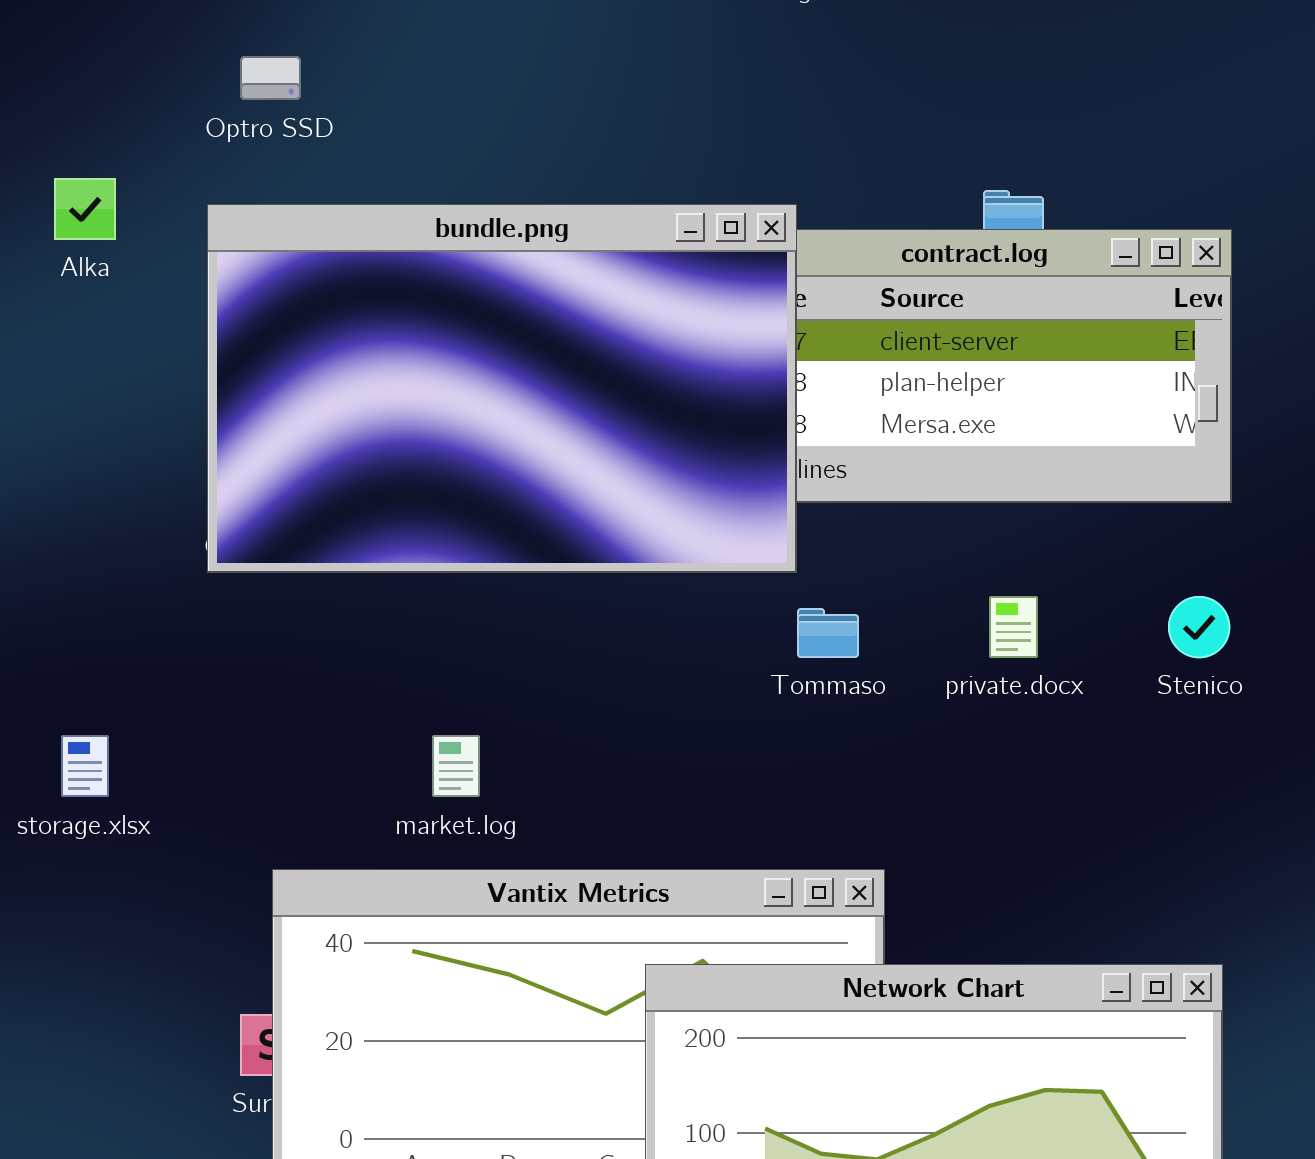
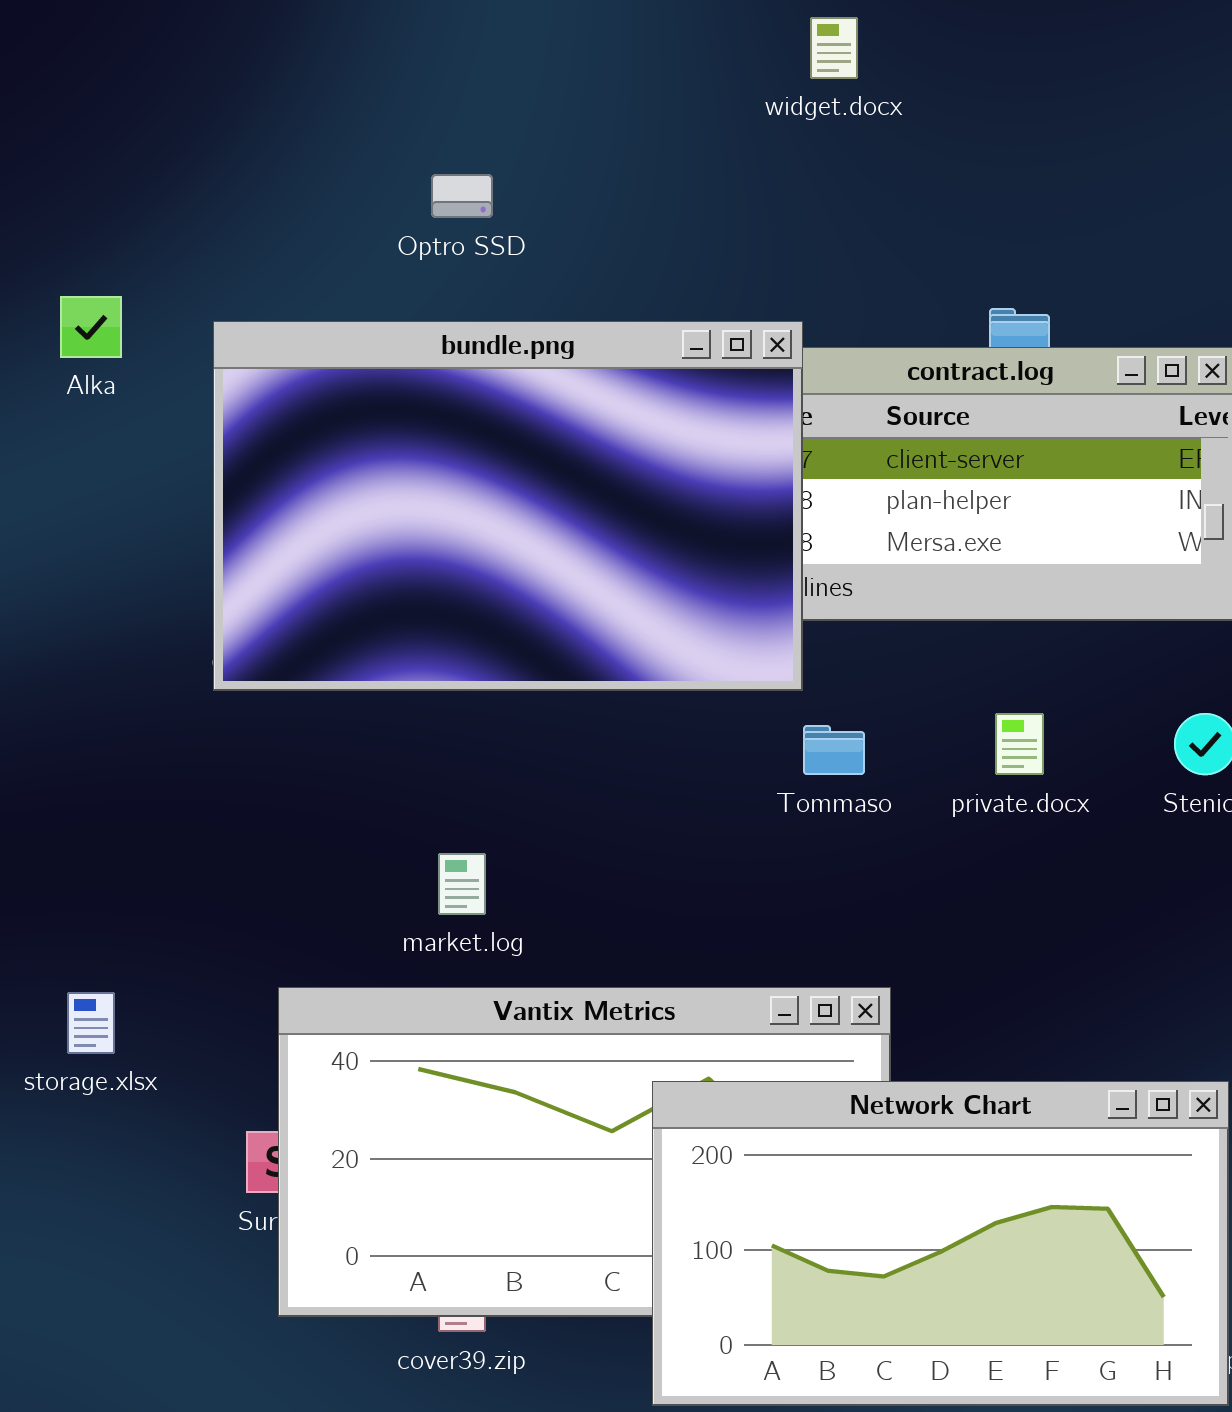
Optro SSD: [240,56,301,100] -> [431,174,493,218], moved
storage.xlsx: [61,735,109,797] -> [67,992,115,1054], moved

